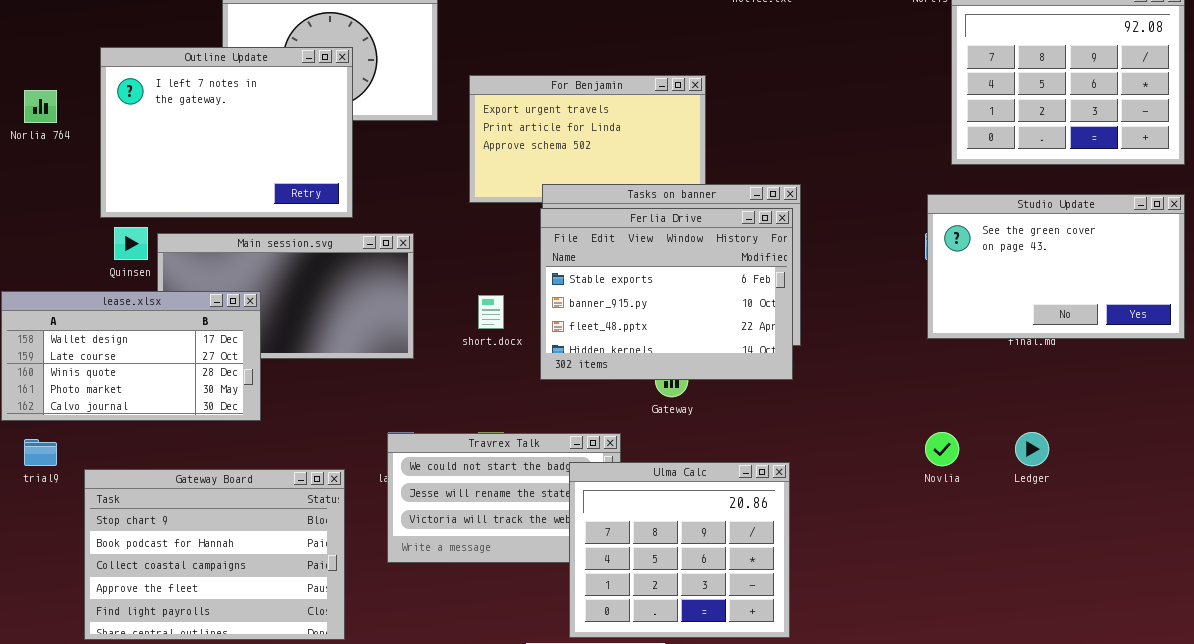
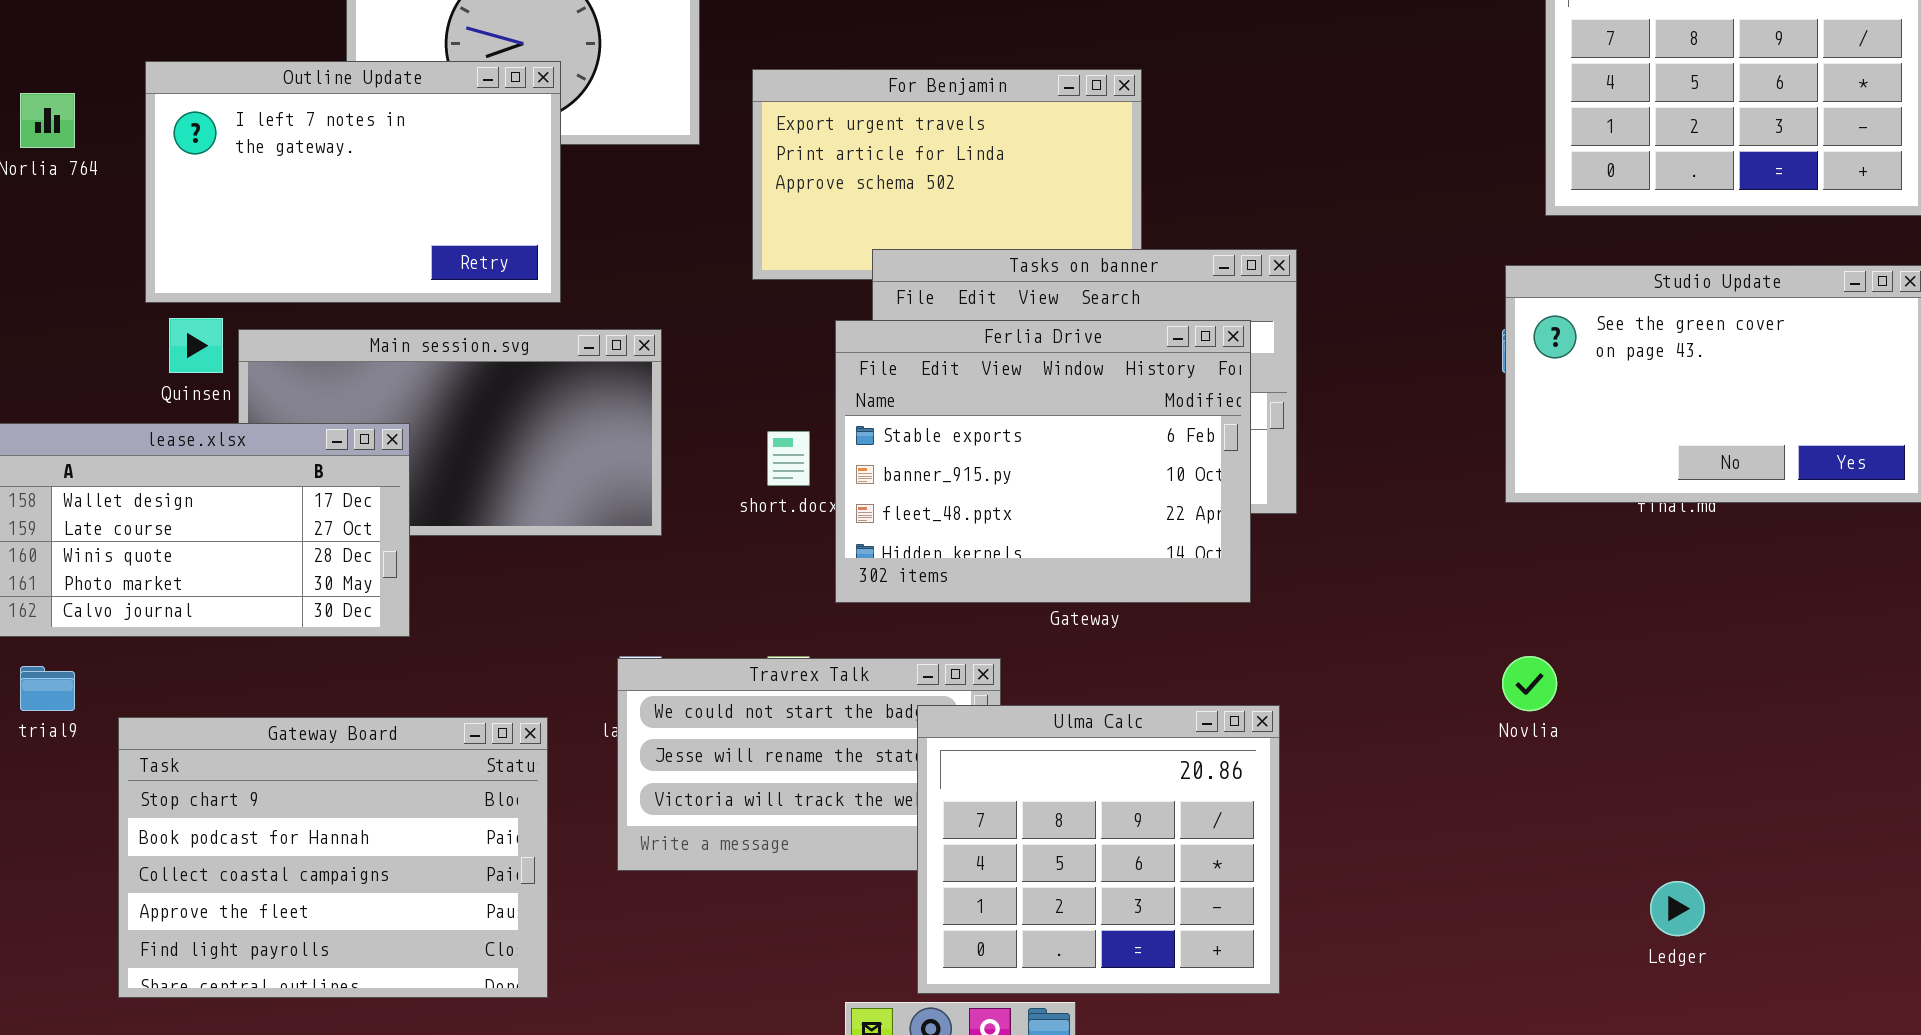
Outline Update: [100,47,353,218] -> [145,61,561,303], resized
Ferlia Drive: [540,208,793,380] -> [835,320,1251,603], moved
Ledger: [1015,432,1049,466] -> [1650,881,1705,936], moved

